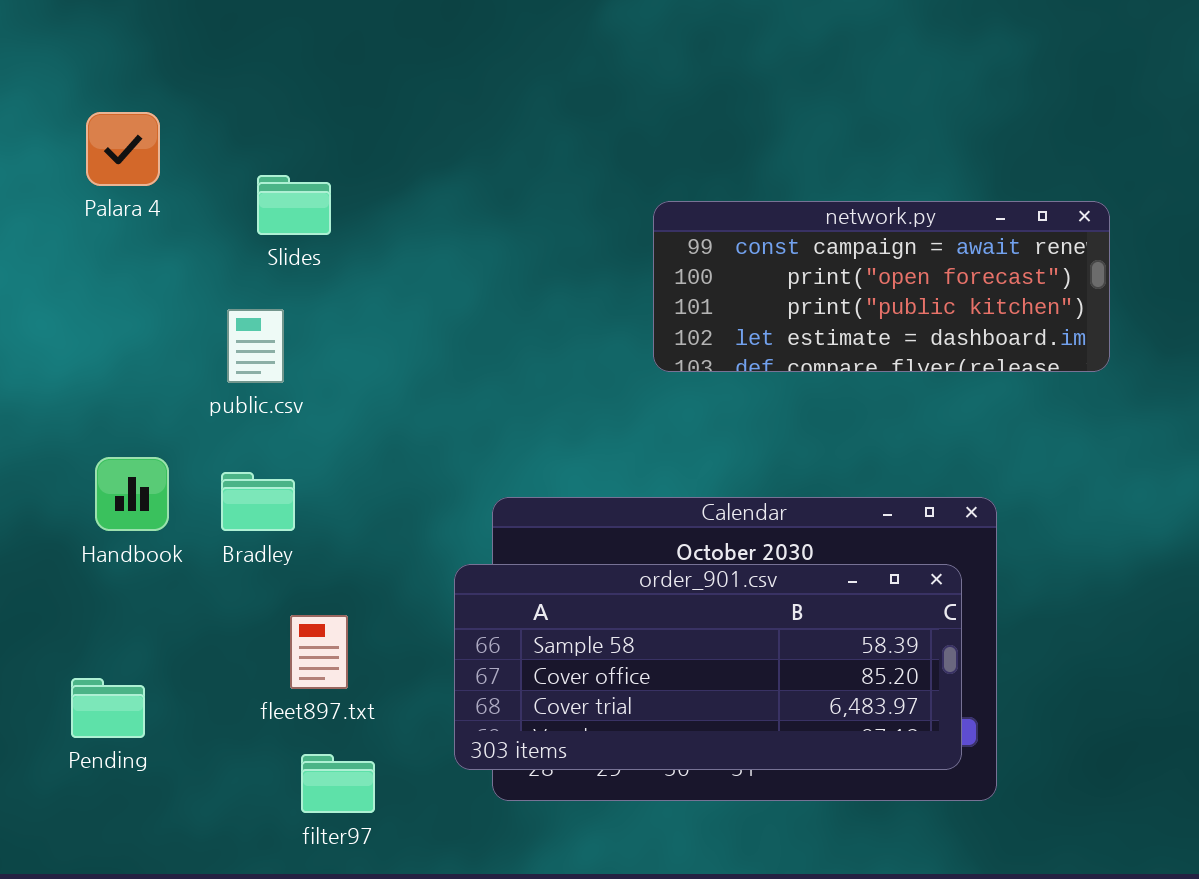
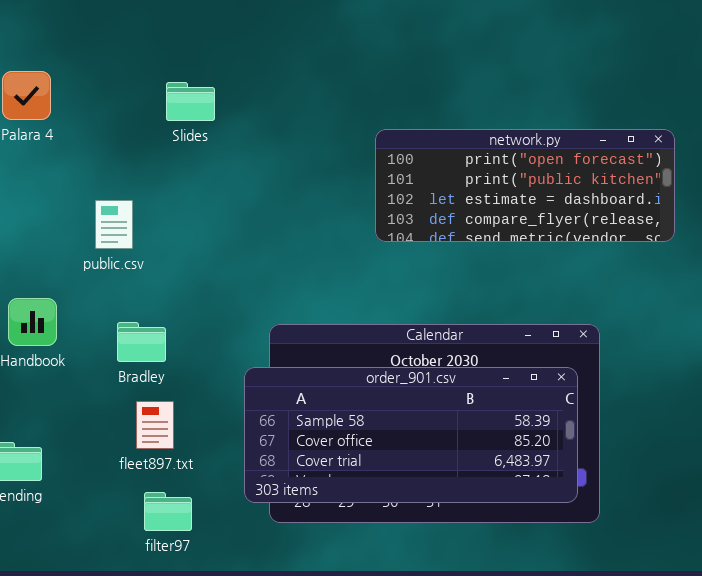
Slides: [257,175,331,235] -> [166,82,215,121], moved
network.py: [653,201,1110,372] -> [375,129,675,242], scrolled down 1 row
Bradley: [221,472,295,531] -> [117,322,166,362], moved

